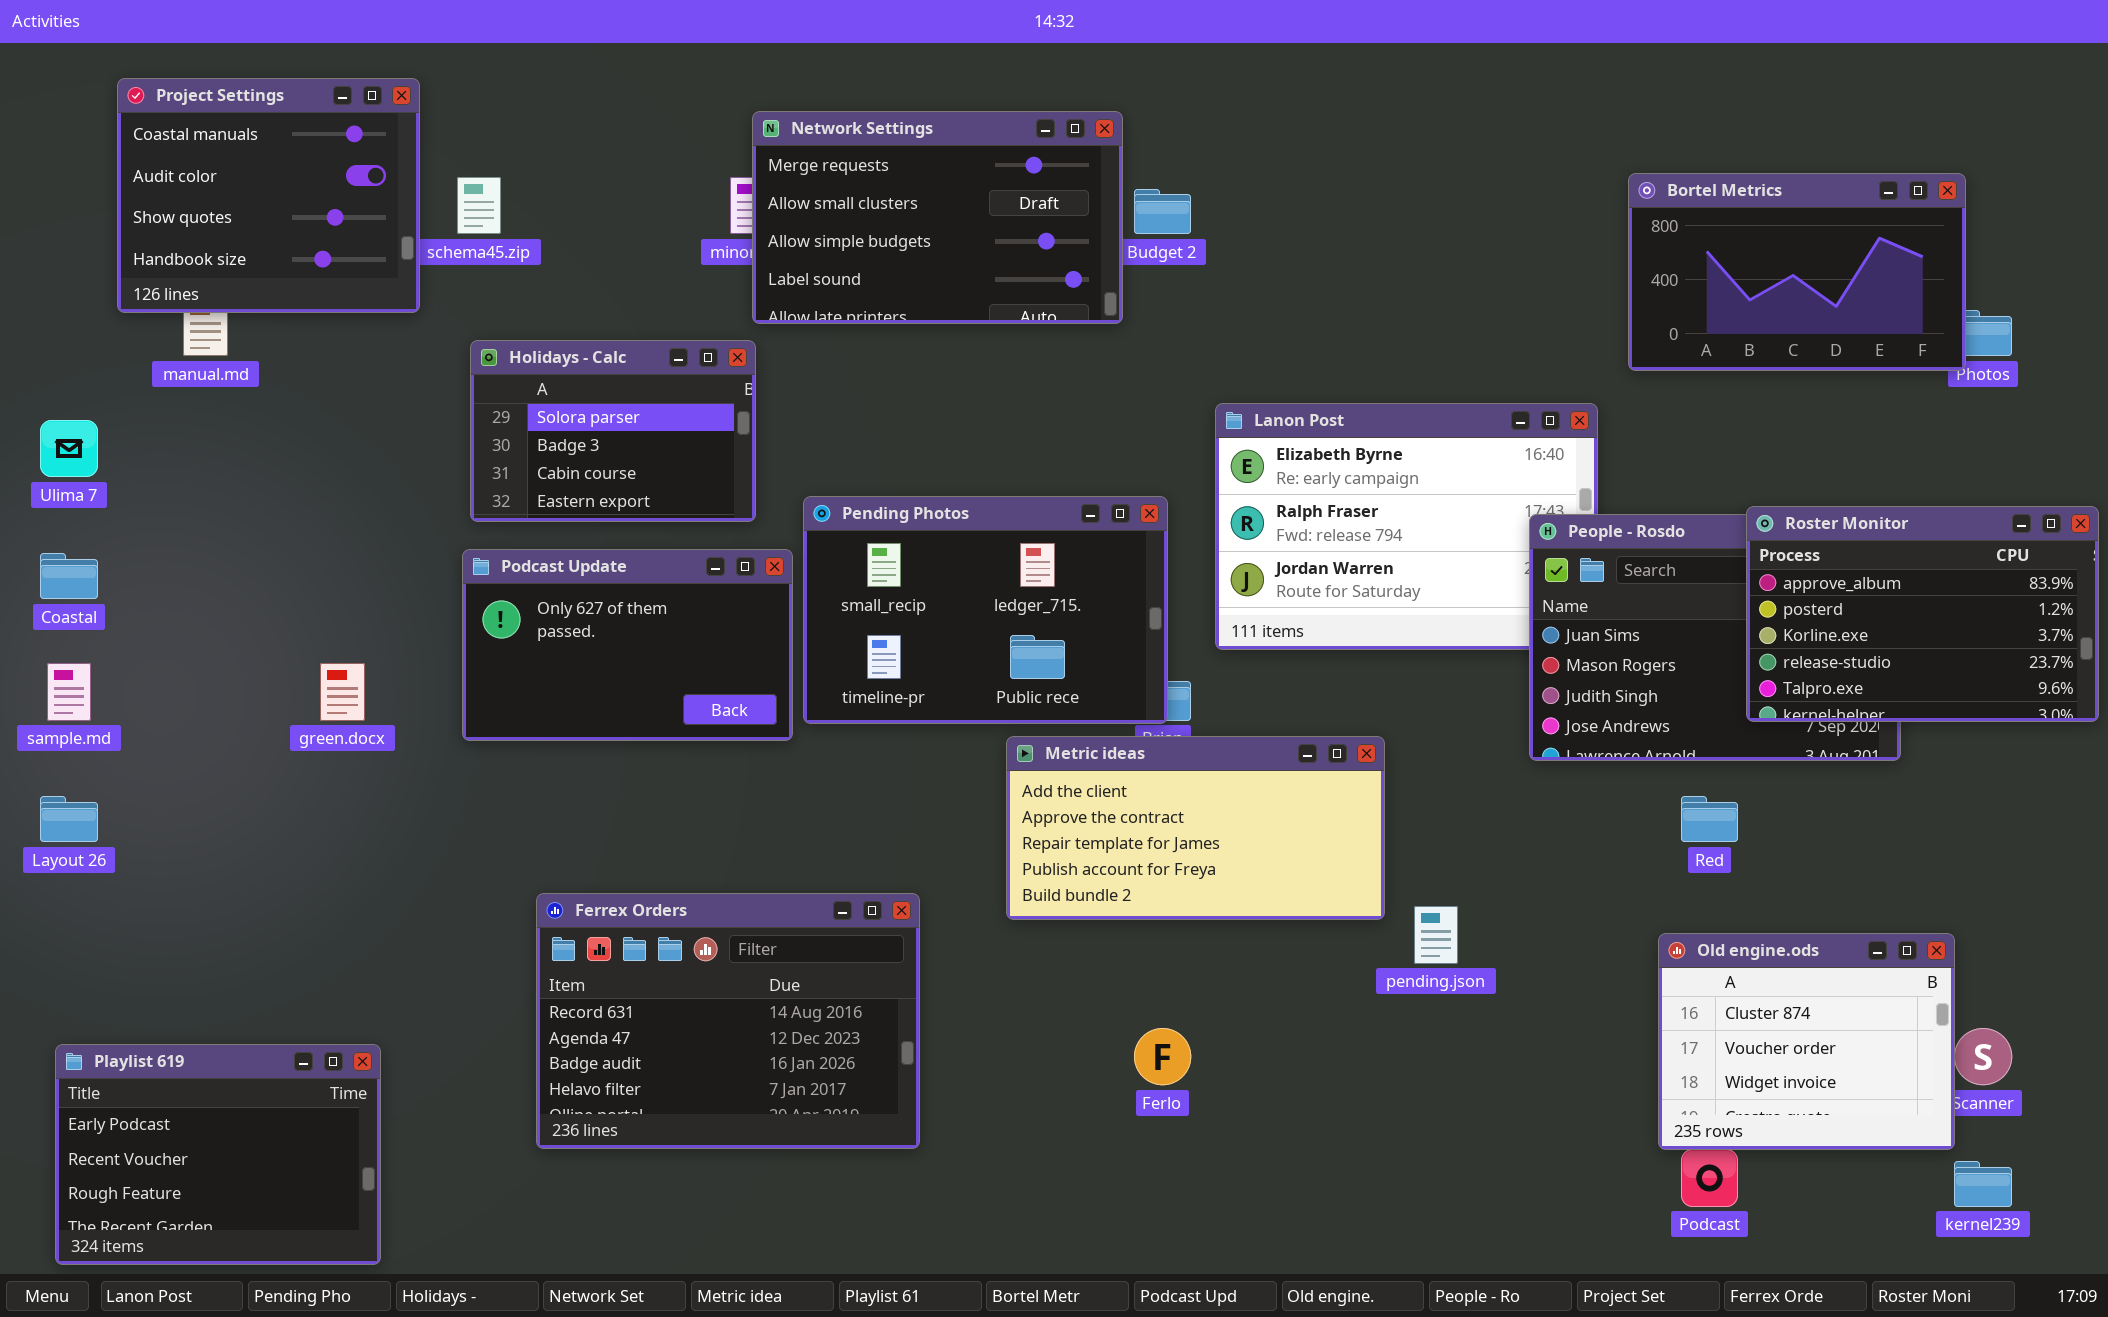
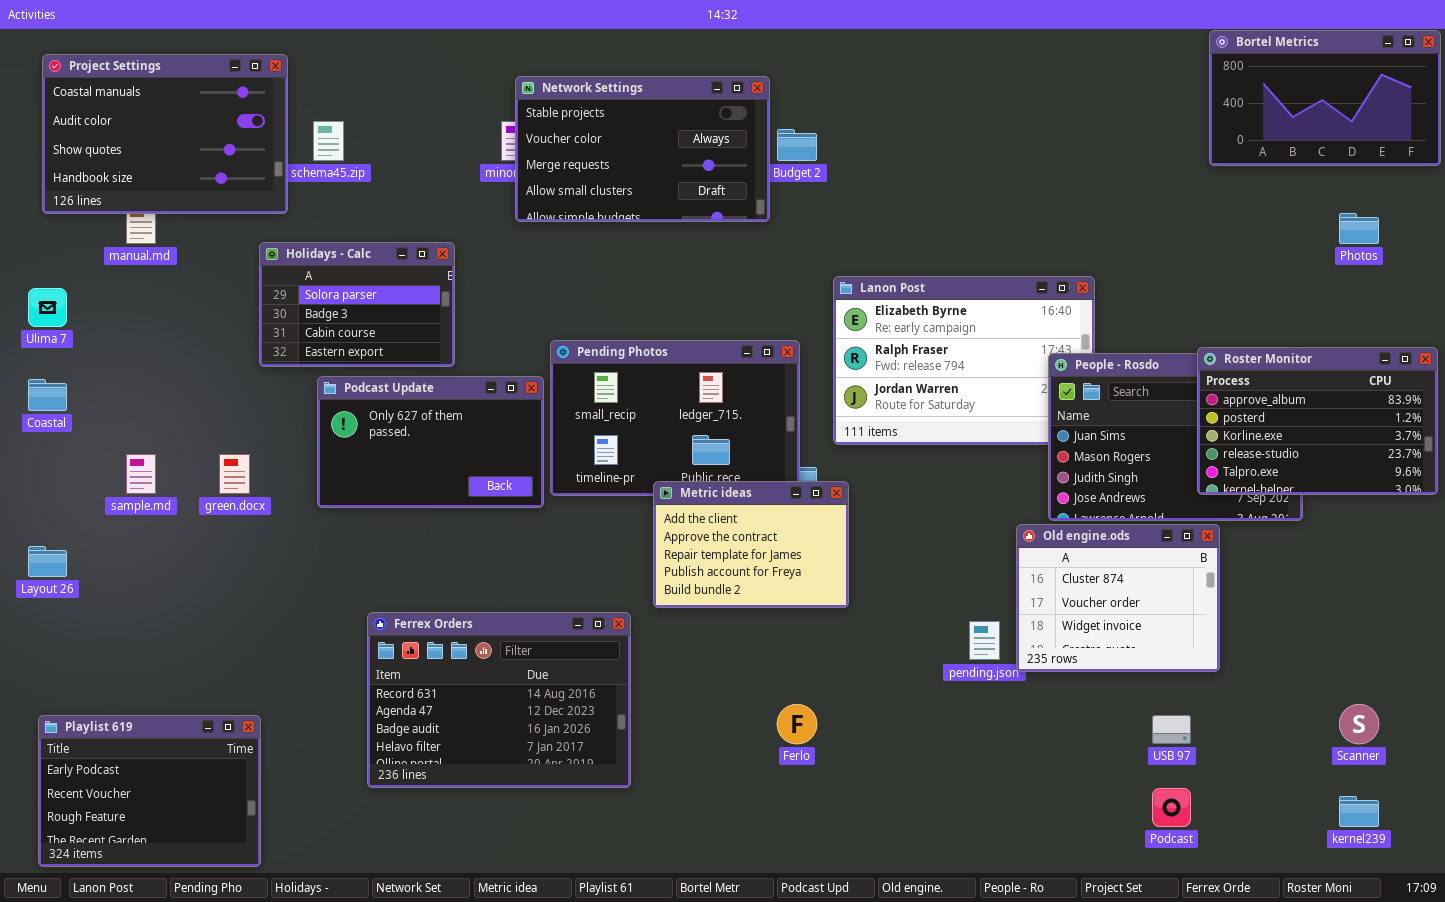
Project Settings: [117,78,420,313] -> [42,54,288,214], resized
Network Settings: [752,111,1123,324] -> [515,76,770,222], scrolled up 2 rows
Bortel Metrics: [1628,173,1966,371] -> [1209,30,1441,166], moved
Holidays - Calc: [470,340,756,522] -> [259,242,455,367], moved
sample.md: [47,663,91,721] -> [126,454,156,494], moved
Metric ideas: [1006,736,1385,920] -> [653,481,849,608], moved, resized
Old engine.ods: [1658,933,1955,1150] -> [1016,524,1220,672], moved

